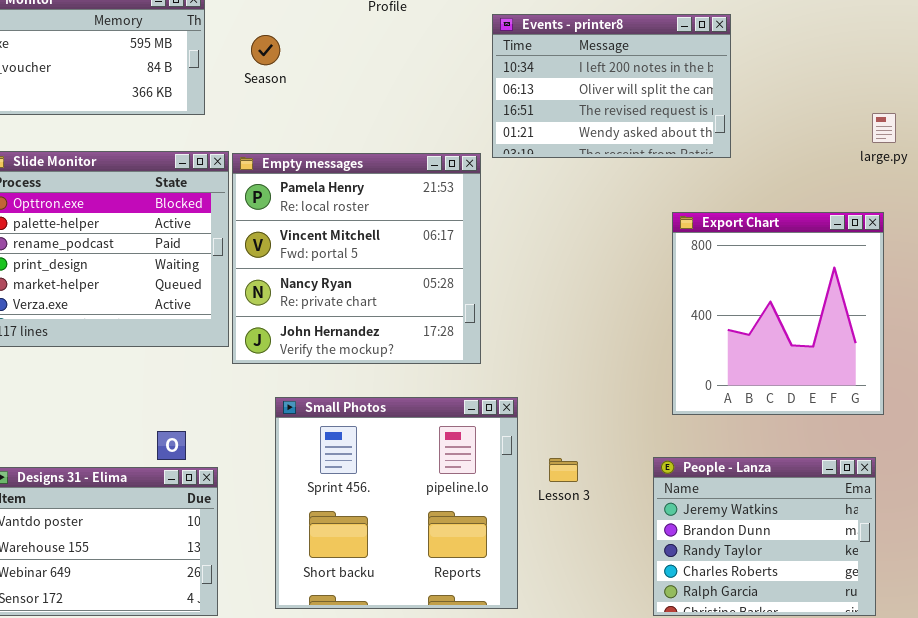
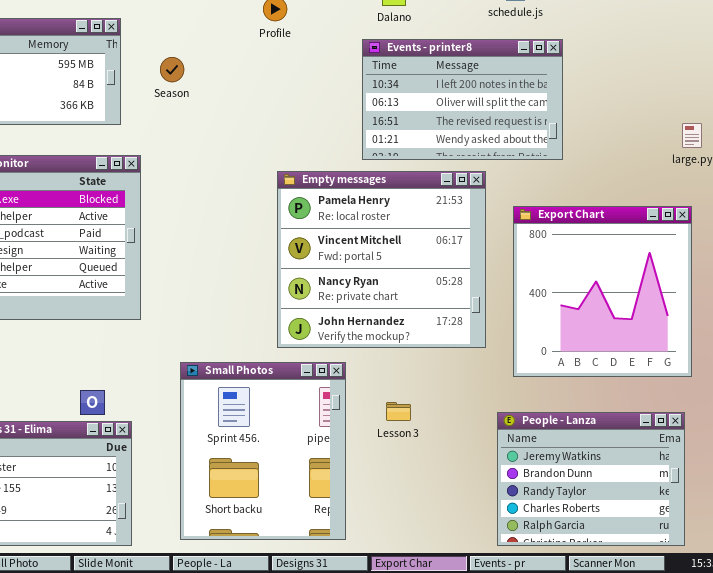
Empty messages: [232,153,481,364] -> [277,171,486,348], moved
Small Photos: [275,397,518,609] -> [180,362,346,540], resized
Lesson 3: [549,458,578,482] -> [386,402,411,421], moved

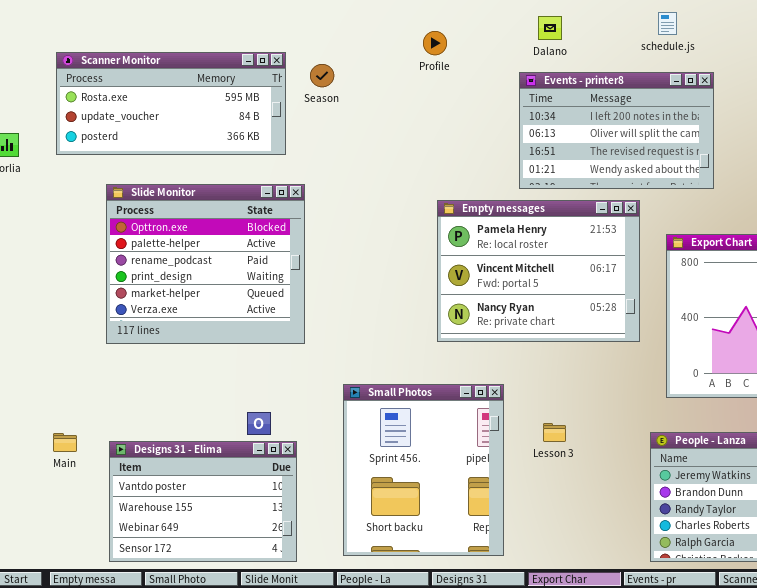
Season: [160,57,184,82] -> [310,64,334,87], moved
Empty messages: [277,171,486,348] -> [437,200,640,342], resized

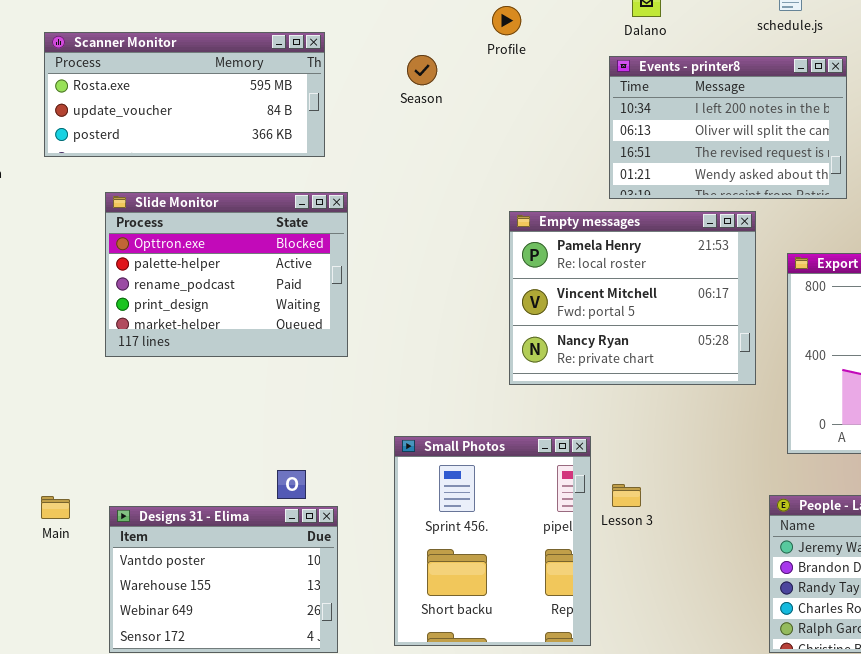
Season: [310,64,334,87] -> [407,55,437,85], moved
Slide Monitor: [106,184,305,344] -> [105,192,348,357], resized
Lesson 3: [543,423,566,442] -> [612,484,641,507], moved

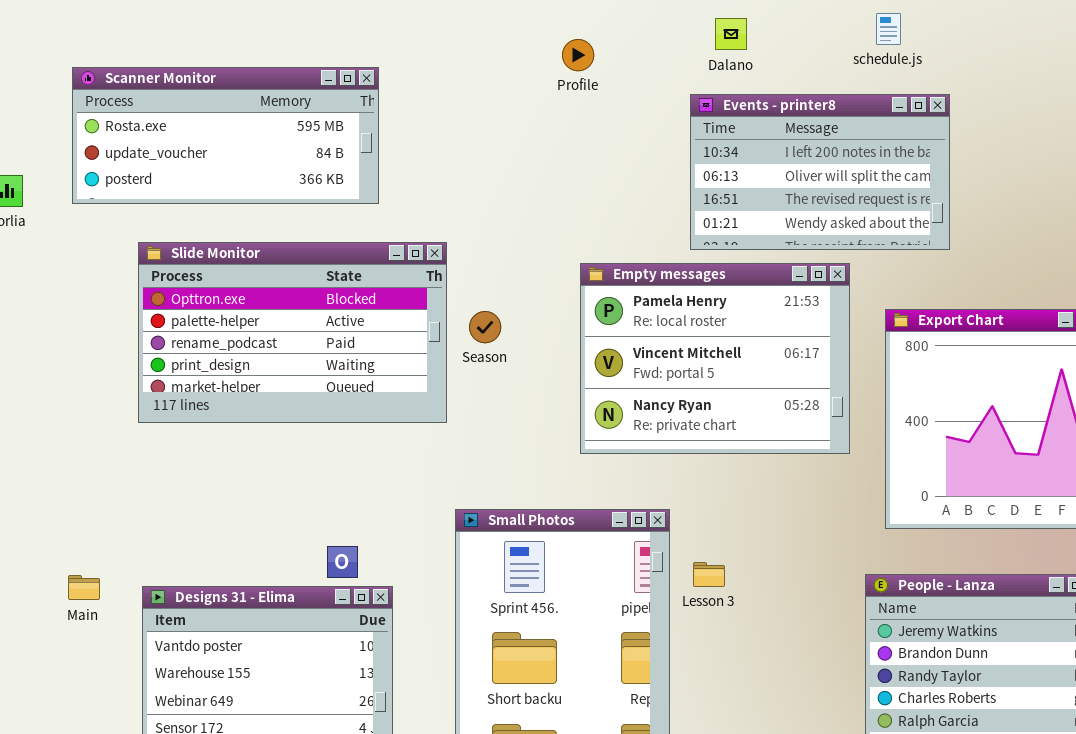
Season: [407,55,437,85] -> [469,311,501,343], moved
Slide Monitor: [105,192,348,357] -> [138,242,447,423], resized

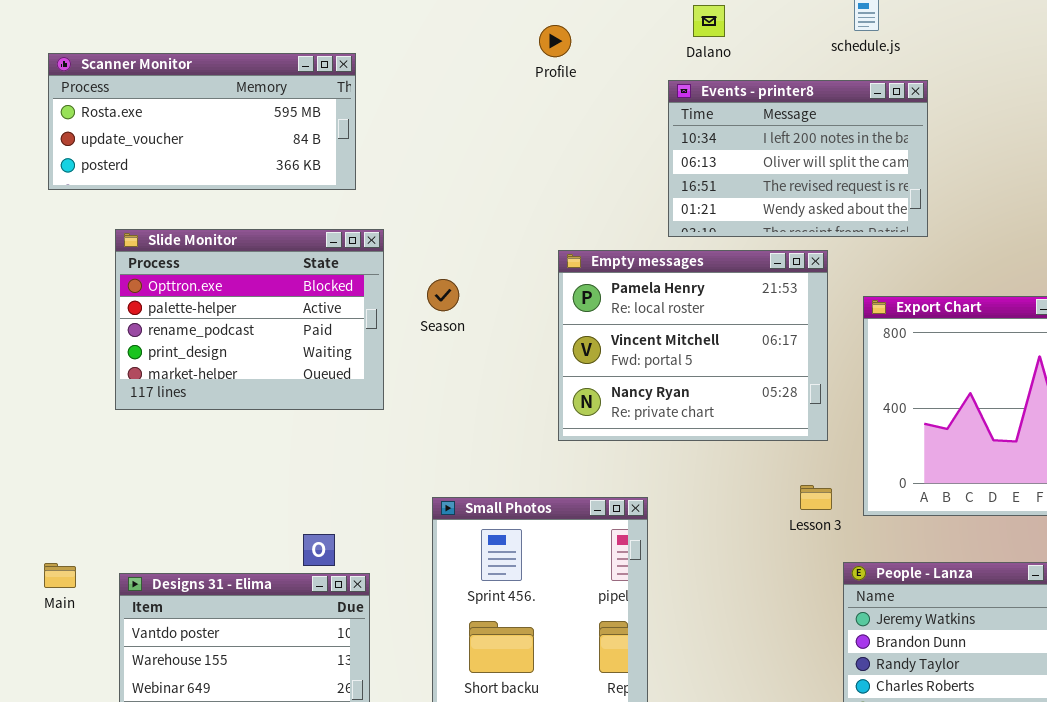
Slide Monitor: [138,242,447,423] -> [115,229,384,410], resized
Season: [469,311,501,343] -> [427,279,459,311], moved
Lesson 3: [693,562,725,587] -> [800,485,832,510], moved

